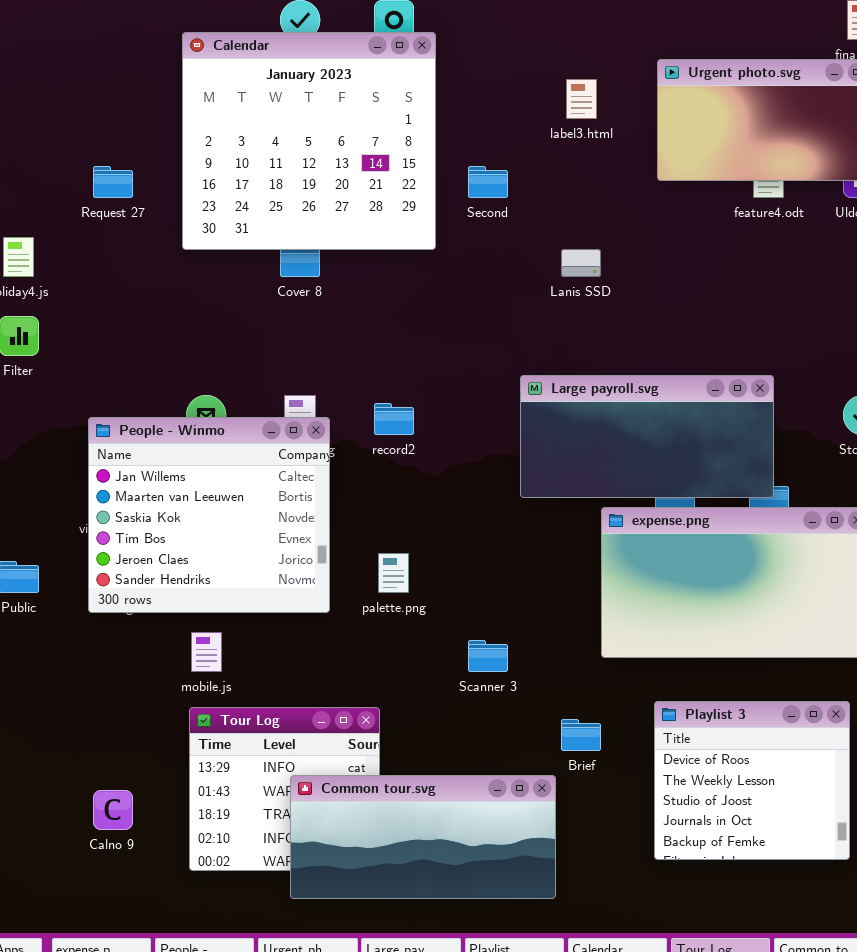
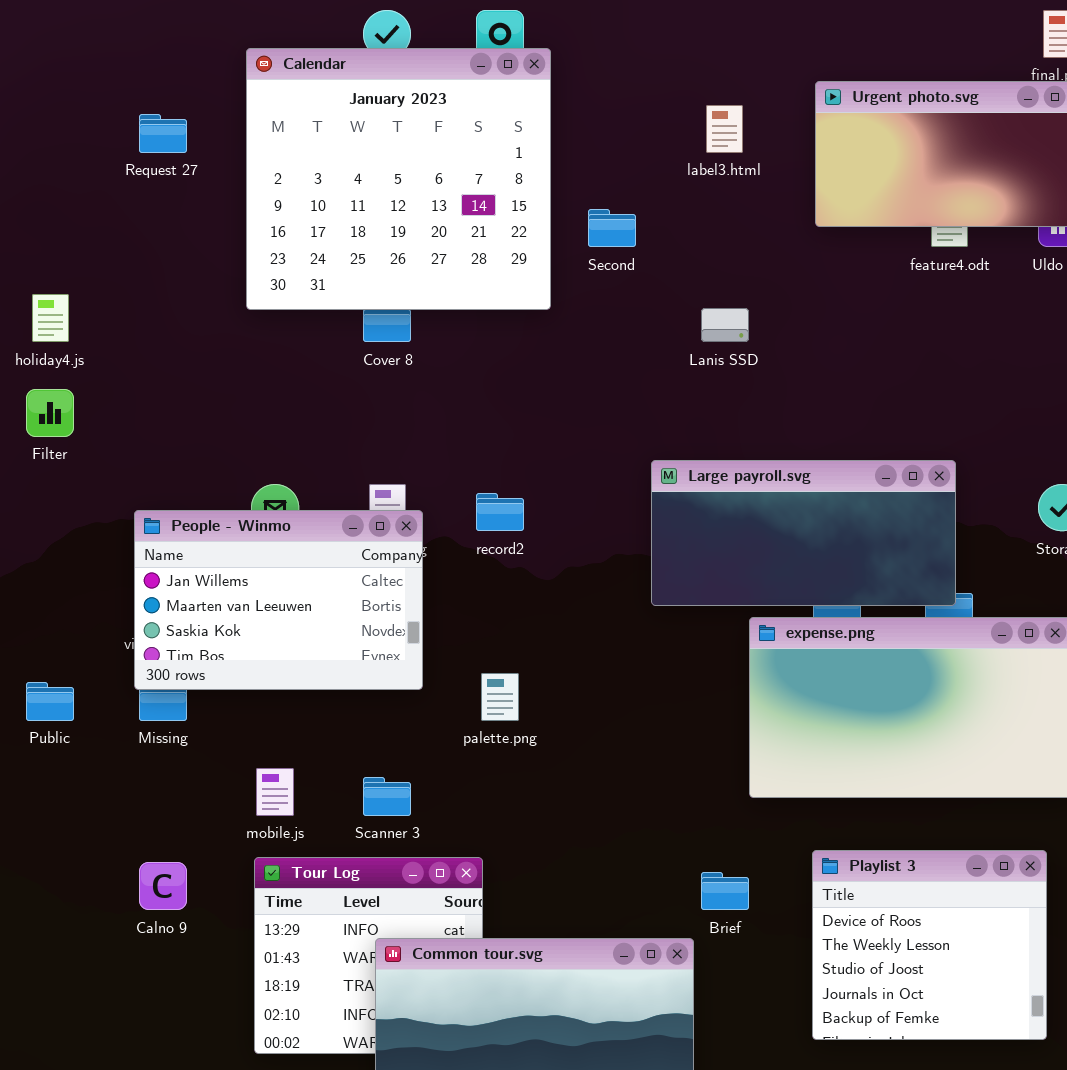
Request 27: [93,166,133,198] -> [139,114,187,153], moved
People - Winmo: [88,417,330,613] -> [134,510,423,690], resized
Scanner 3: [468,640,508,672] -> [363,777,411,816], moved
Calno 9: [93,790,133,830] -> [139,862,187,910], moved

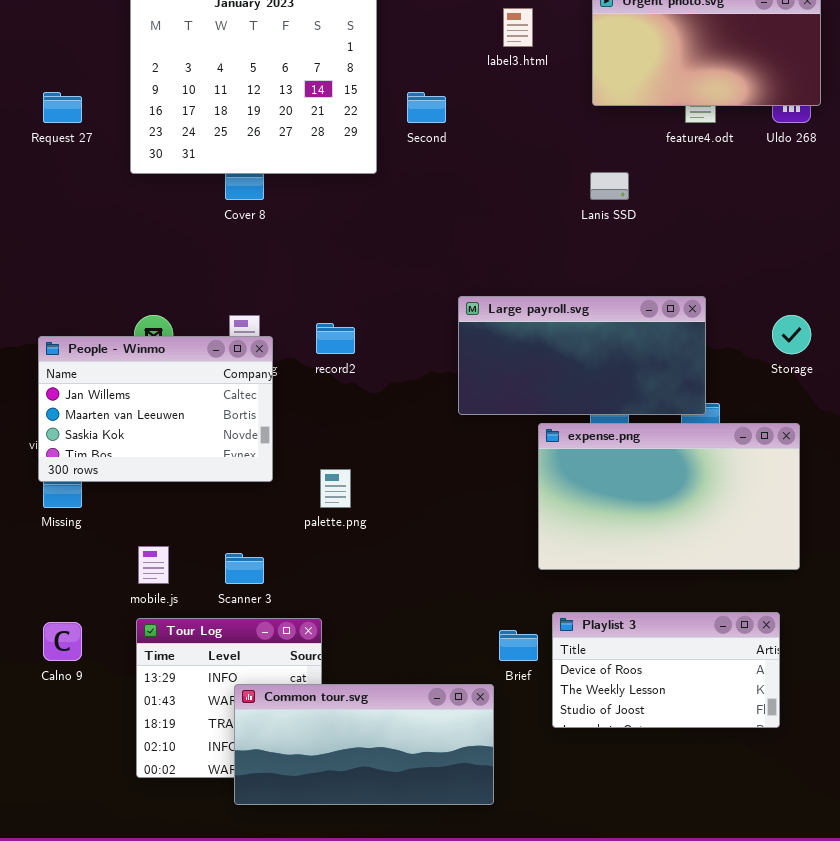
Request 27: [139,114,187,153] -> [43,92,82,123], moved
Lanis SSD: [701,308,749,342] -> [590,172,629,200], moved
Playlist 3: [812,850,1047,1040] -> [552,612,780,728], resized

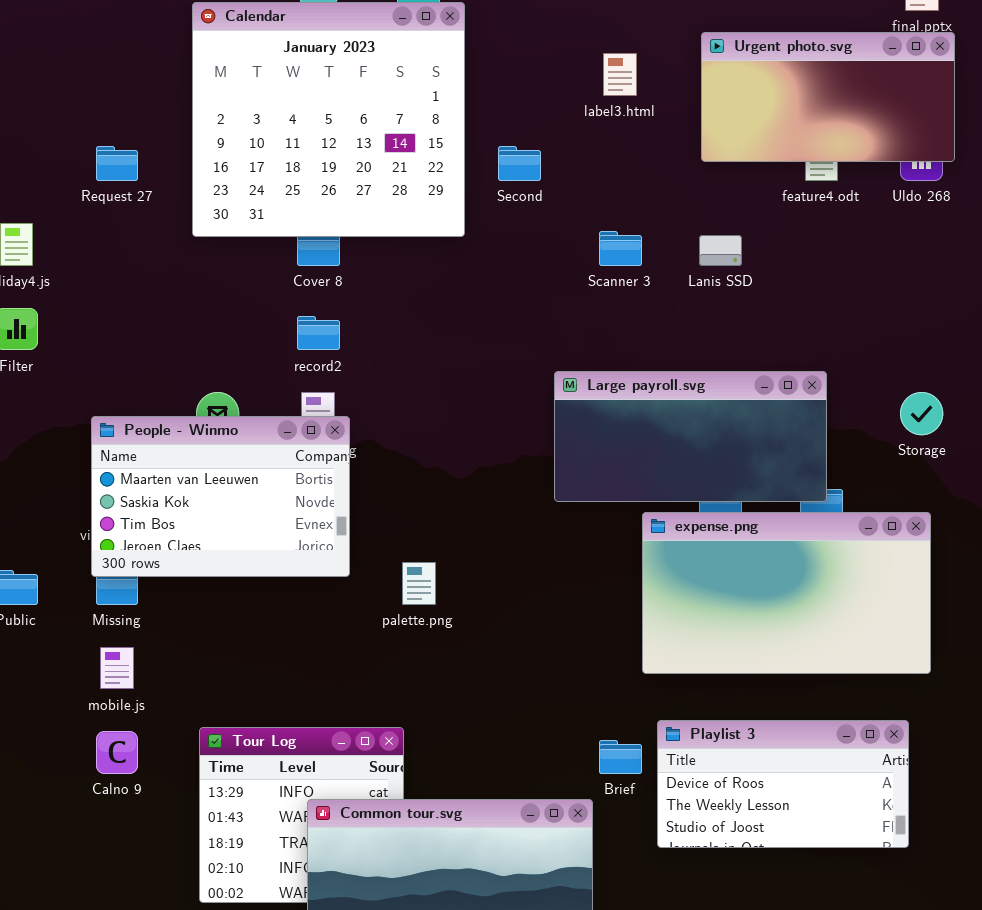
record2: [316,323,355,354] -> [297,316,340,350], moved
People - Winmo: [38,336,273,482] -> [91,416,350,577], scrolled down 1 row
mobile.js: [138,546,169,584] -> [100,647,134,689], moved
Scanner 3: [225,553,264,584] -> [599,231,642,266], moved

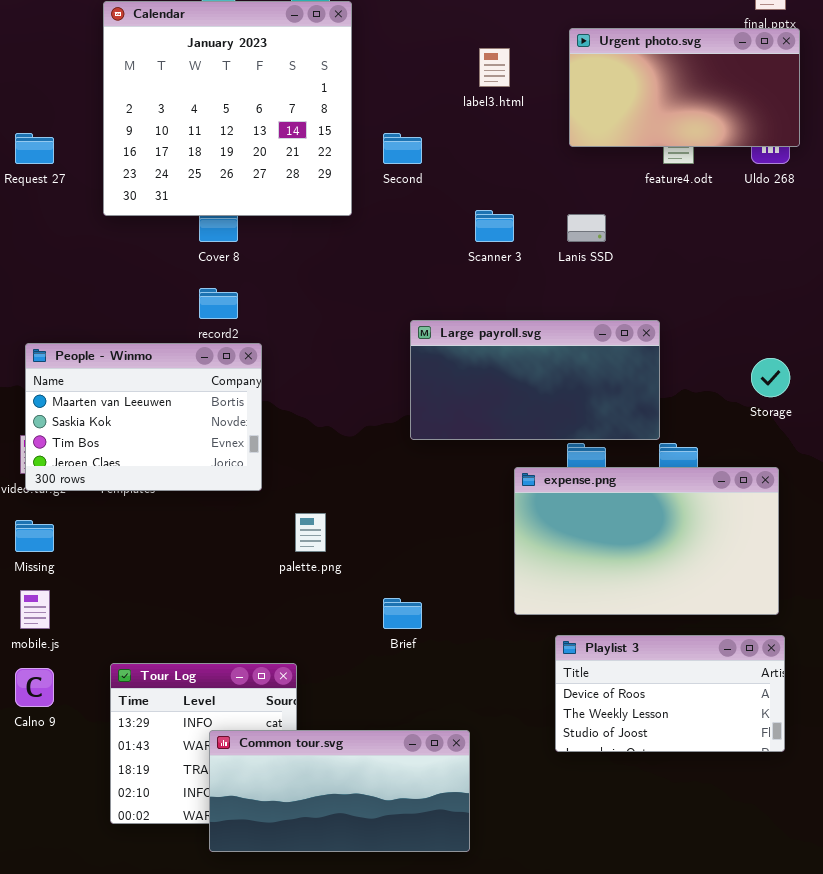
Large payroll.svg: [554,371,827,502] -> [410,320,660,440], moved
People - Winmo: [91,416,350,577] -> [25,343,262,491], moved
Playlist 3: [657,720,909,848] -> [555,635,785,752], moved
Brief: [599,740,642,774] -> [383,598,422,629], moved

